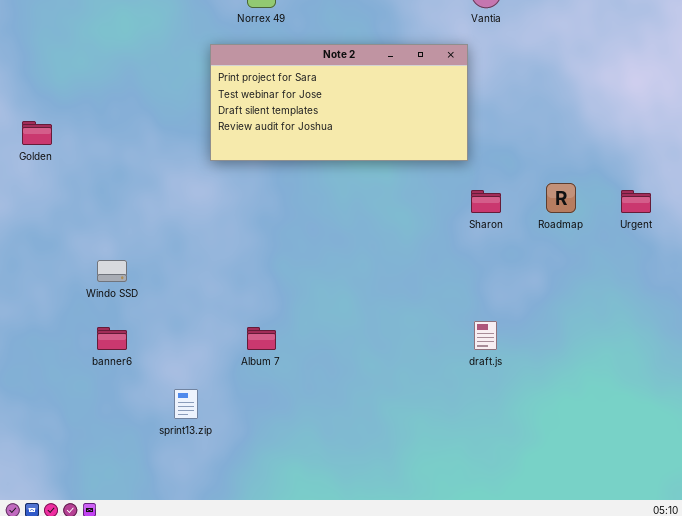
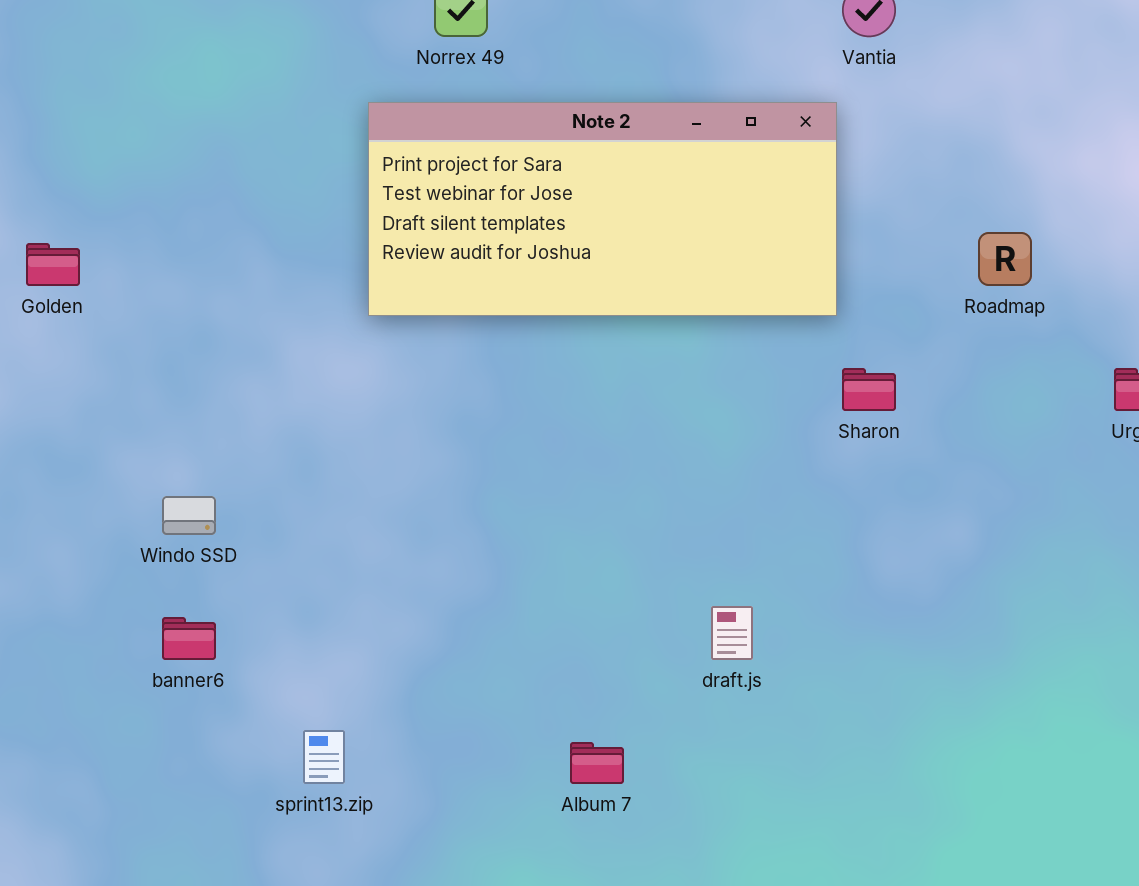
Roadmap: [546,183,576,213] -> [978,232,1032,286], moved
draft.js: [474,321,497,350] -> [711,606,753,660], moved
Album 7: [247,327,276,350] -> [570,742,624,784], moved

